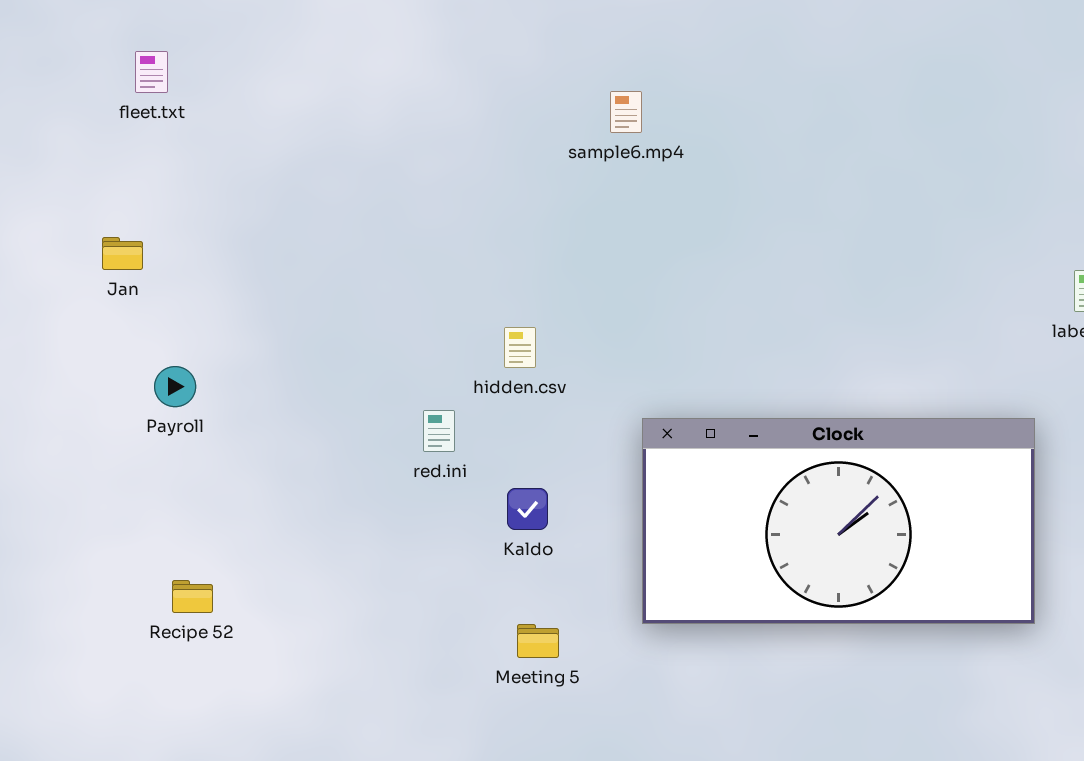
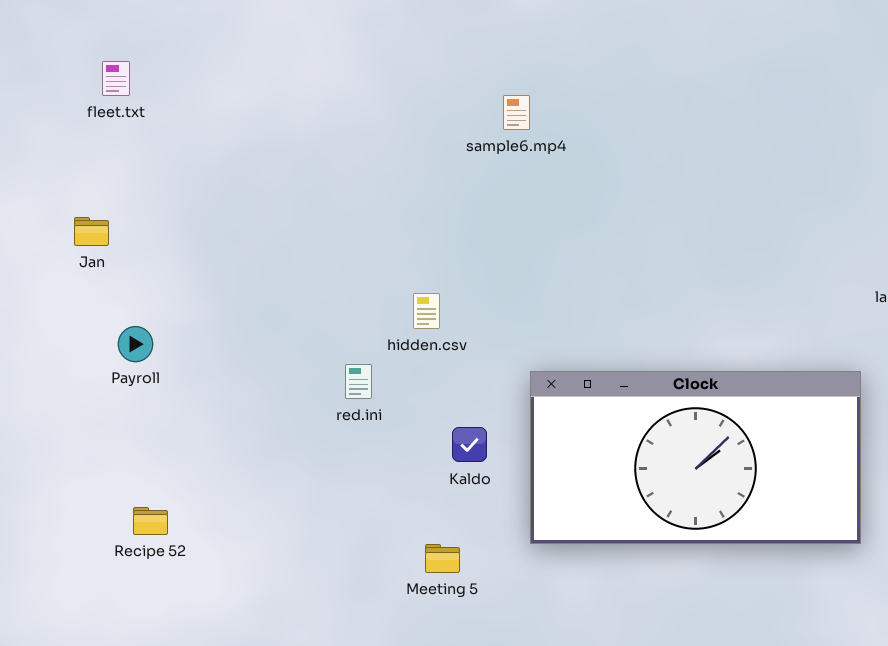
Kaldo: [507,488,548,530] -> [452,427,487,462], moved

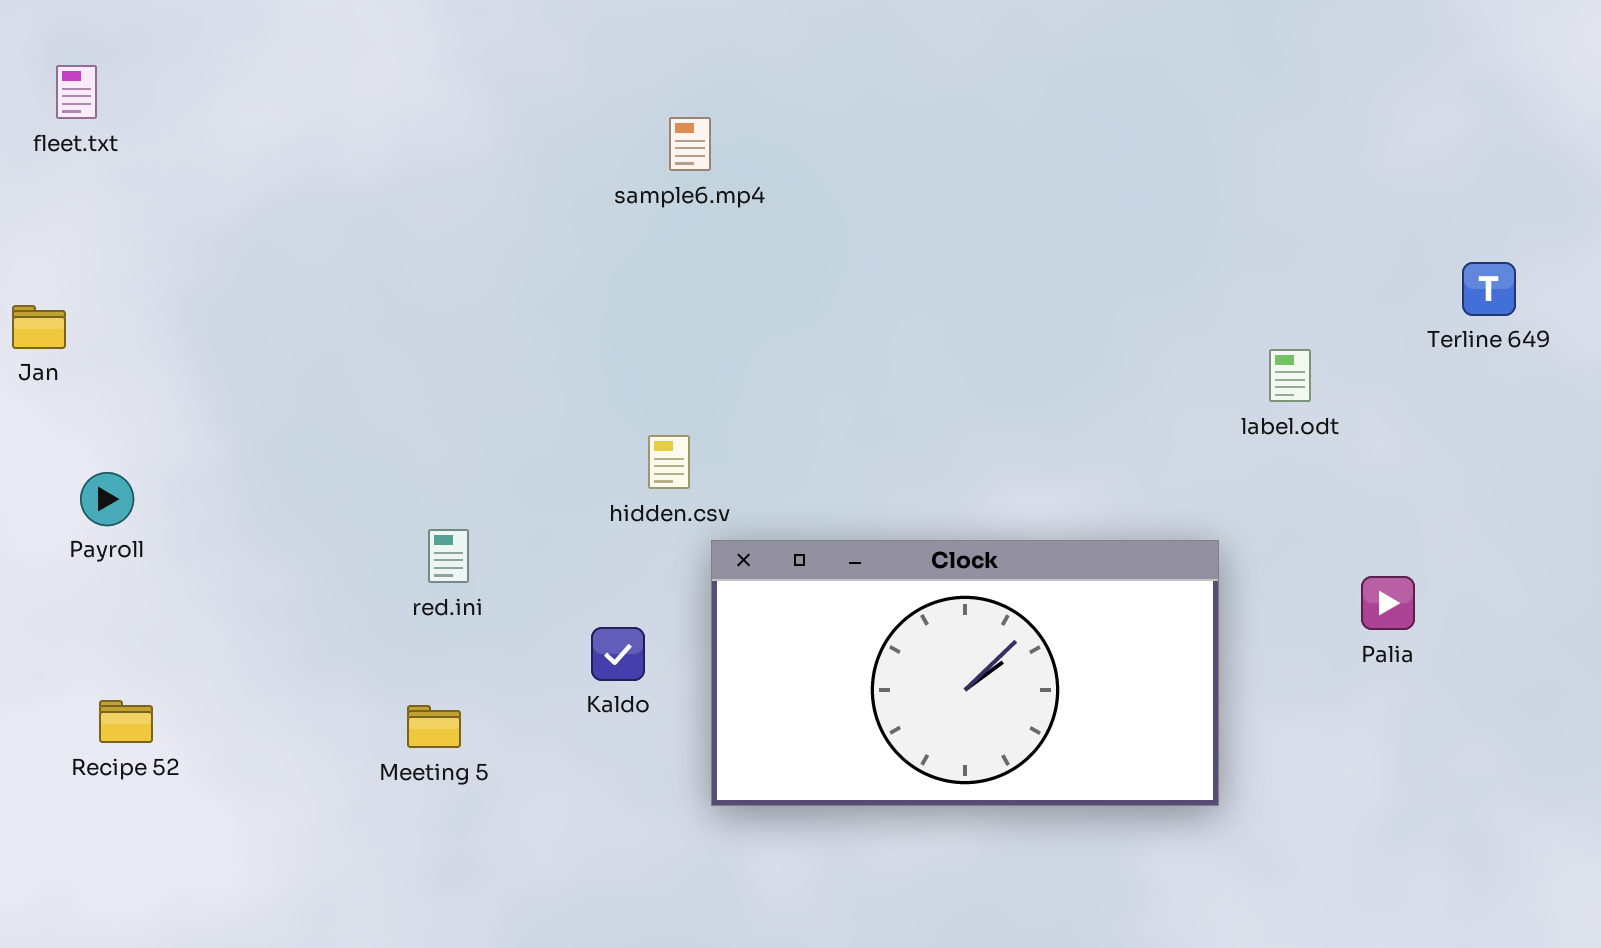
hidden.csv: [413,293,440,329] -> [648,435,690,489], moved
Recipe 52: [133,507,168,535] -> [99,700,153,743], moved
Meeting 5: [425,544,460,573] -> [407,705,461,748], moved

